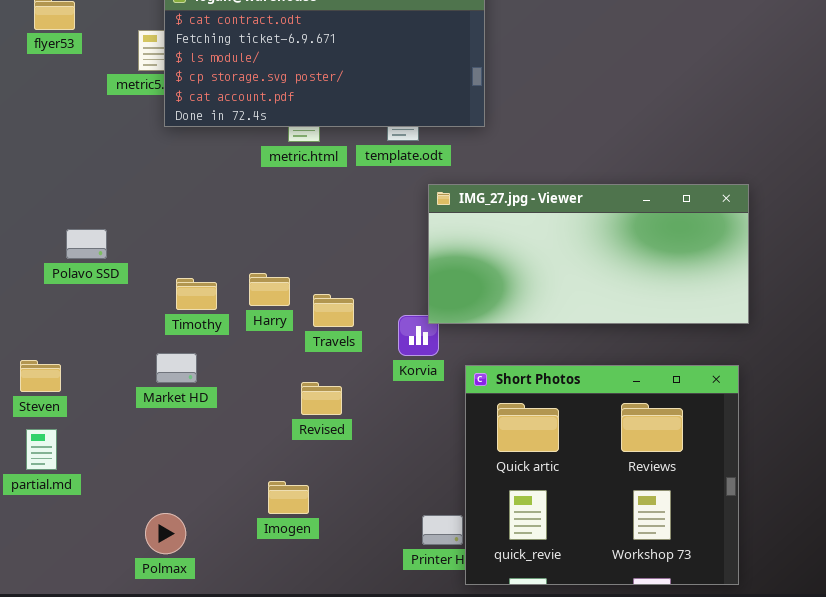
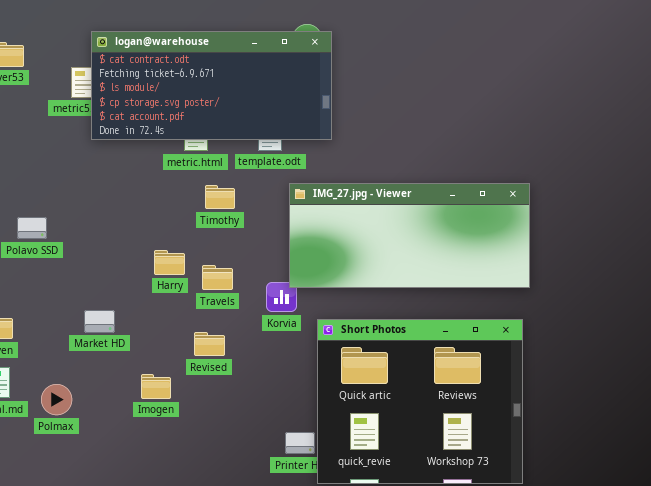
Timothy: [176,278,217,310] -> [205,185,235,209], moved
Imogen: [268,481,309,514] -> [141,374,171,399], moved
Polmax: [145,513,186,554] -> [41,384,72,415], moved

